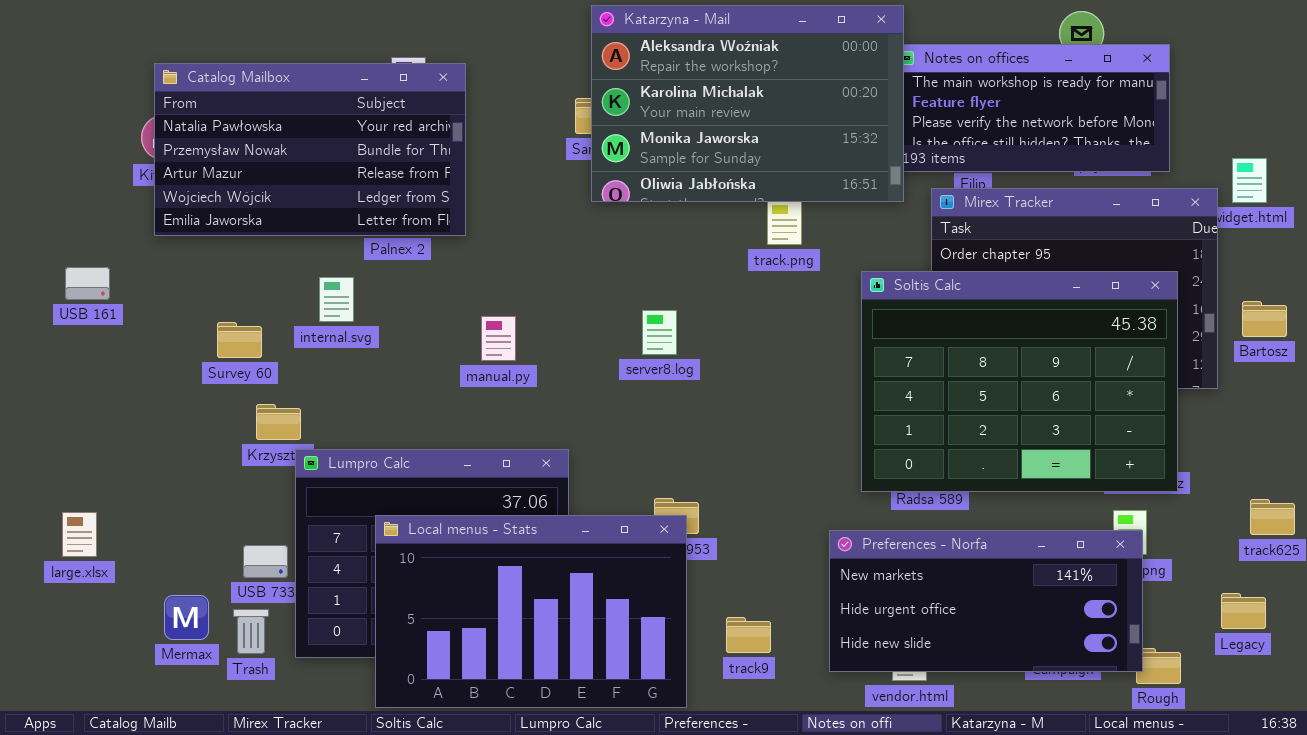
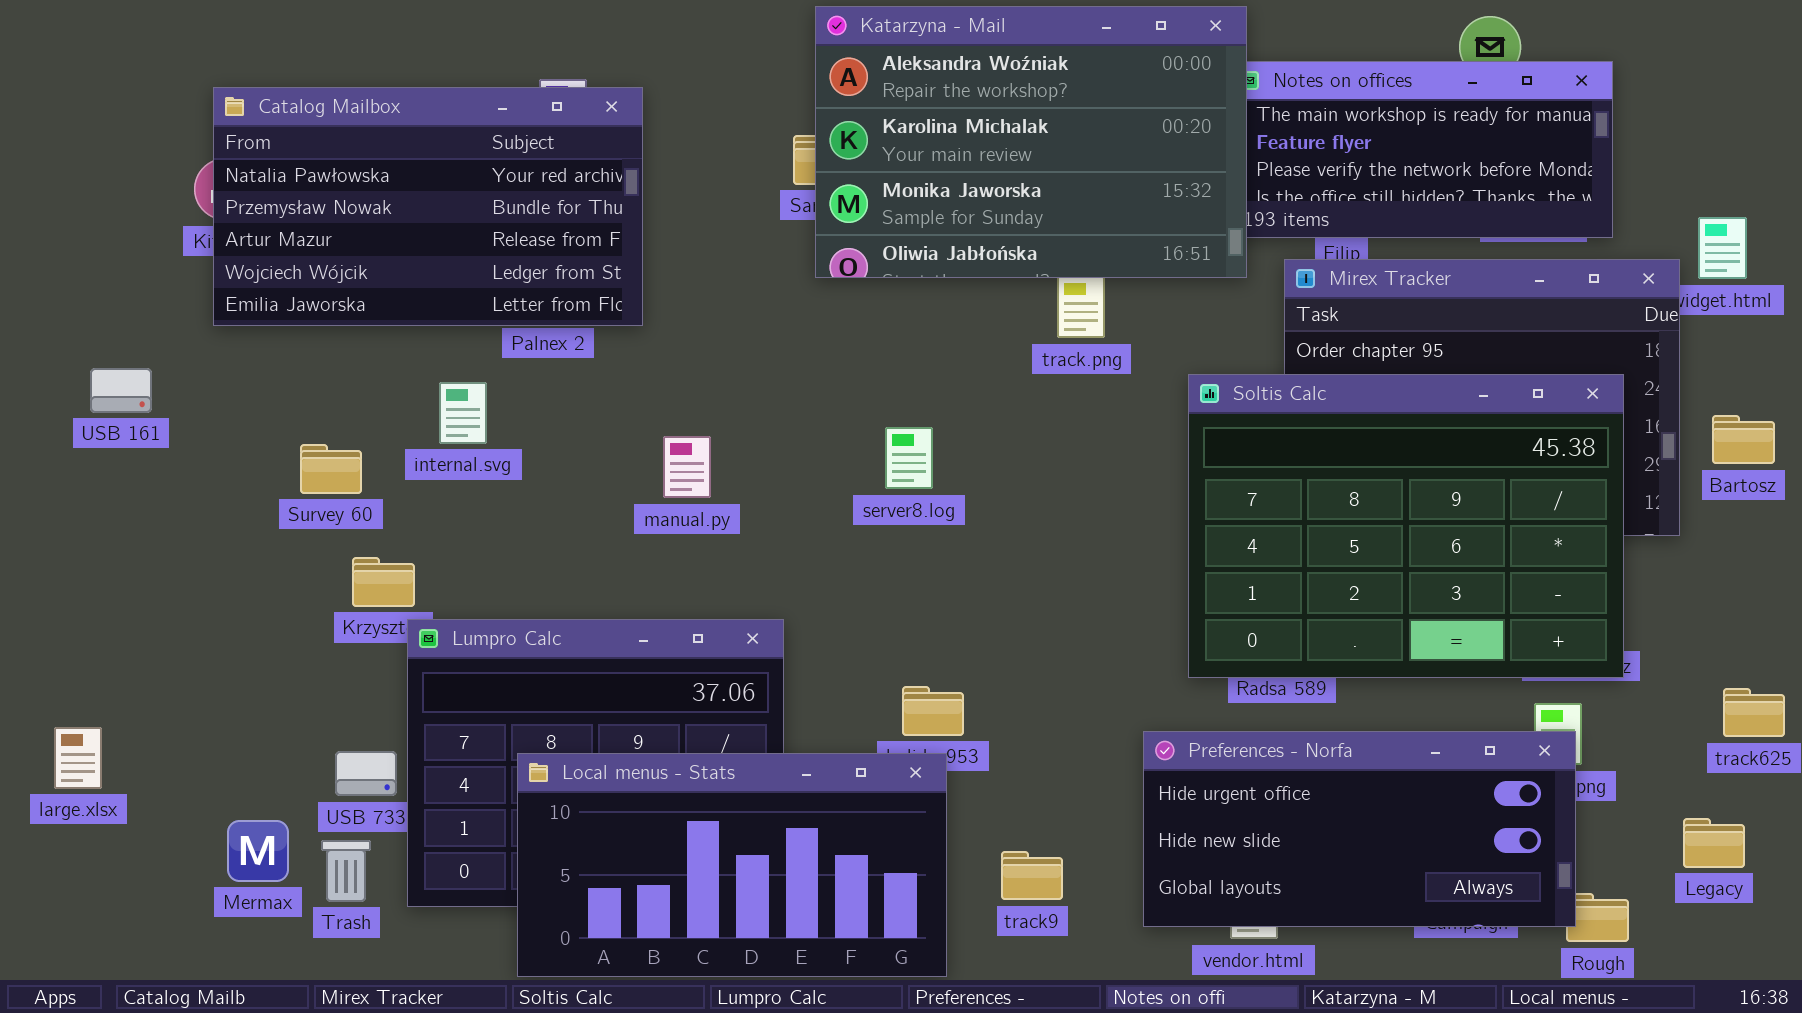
large.xlsx: [62,512,97,557] -> [54,727,102,789], moved
Local menus - Stats: [375,515,687,708] -> [517,753,947,977], resized
Preferences - Norfa: [829,530,1143,672] -> [1143,731,1576,927], scrolled down 1 row

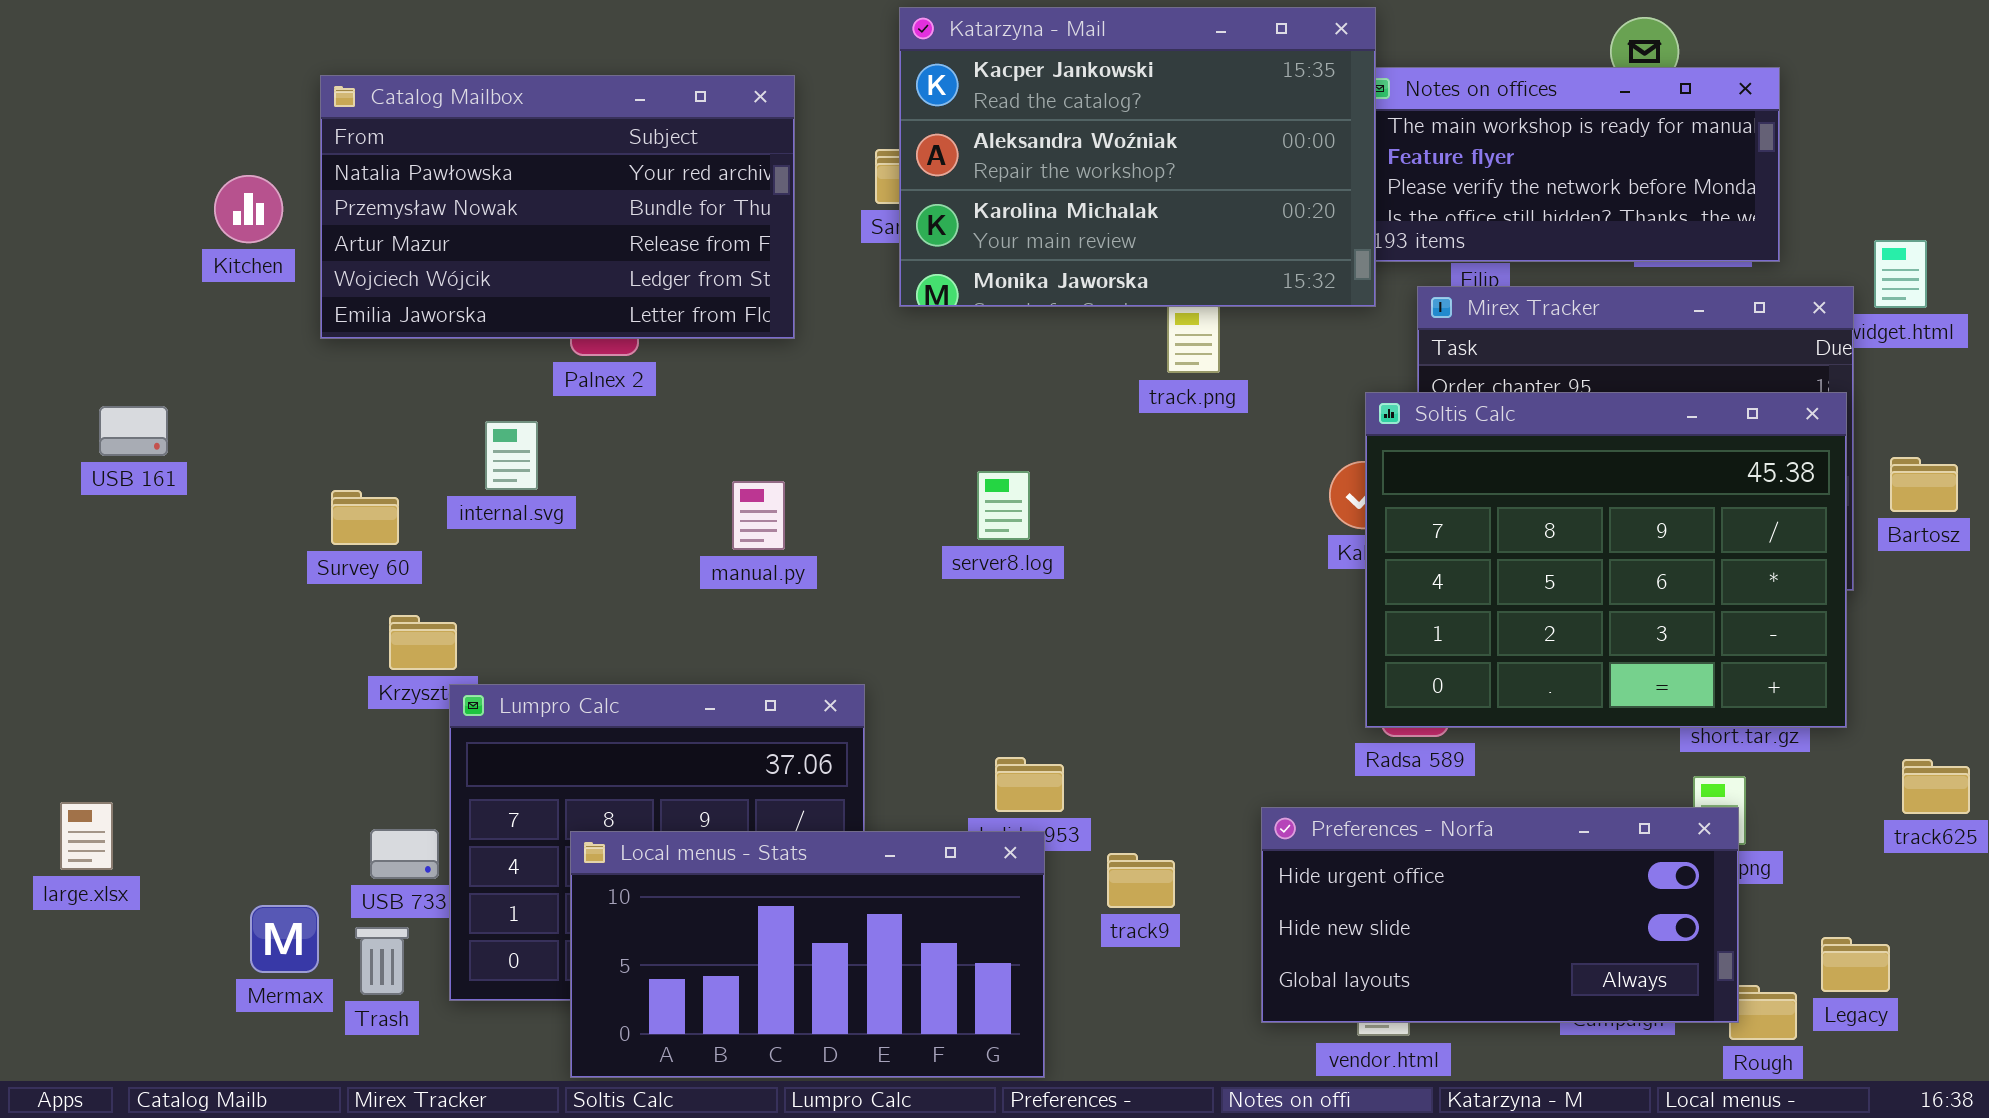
Katarzyna - Mail: [815,6,1247,278] -> [899,7,1376,307], scrolled up 1 row
Catalog Mailbox: [213,87,643,326] -> [320,75,795,339], moved
Soltis Calc: [1188,374,1624,678] -> [1365,392,1847,728], moved
Legacy: [1683,818,1745,868] -> [1821,937,1890,992], moved
track9: [1001,851,1063,900] -> [1107,853,1175,908], moved

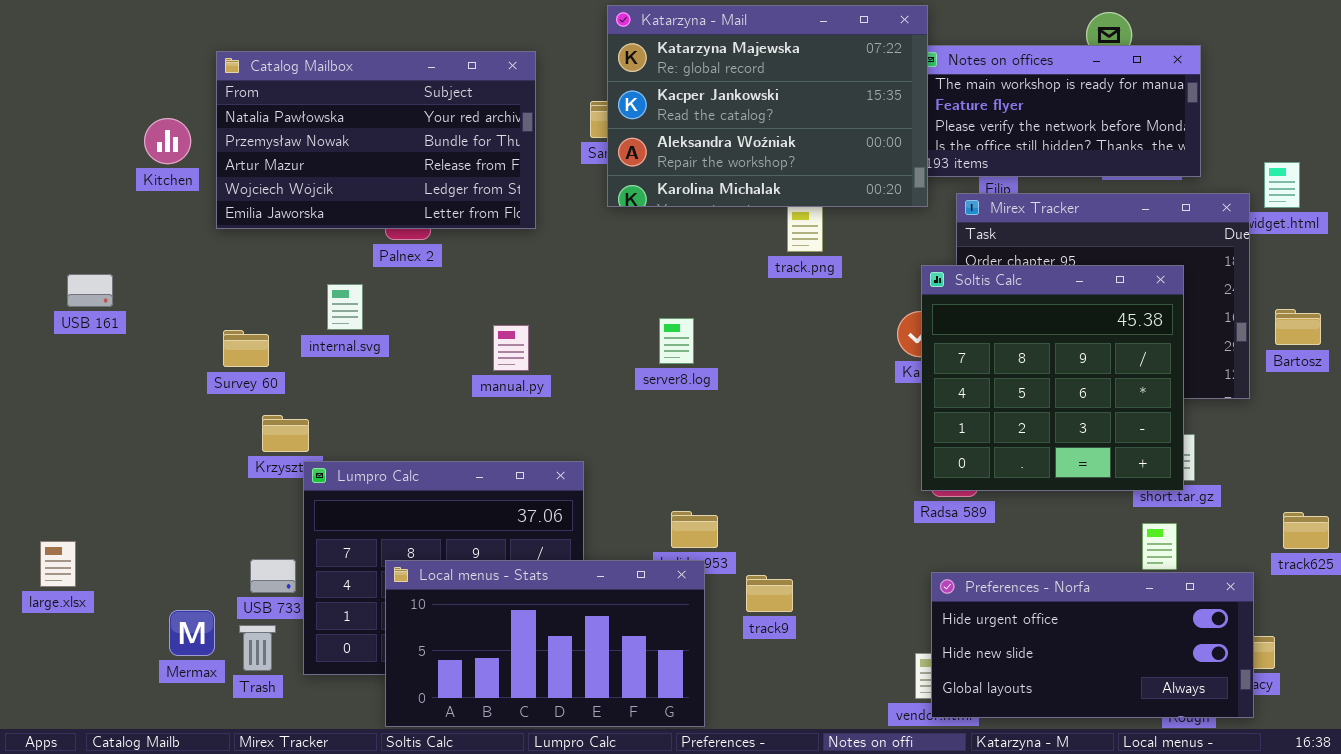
Katarzyna - Mail: [899,7,1376,307] -> [607,5,928,207], scrolled up 1 row
Soltis Calc: [1365,392,1847,728] -> [921,265,1184,491], resized
Preferences - Norfa: [1261,807,1739,1023] -> [931,572,1254,718], moved

